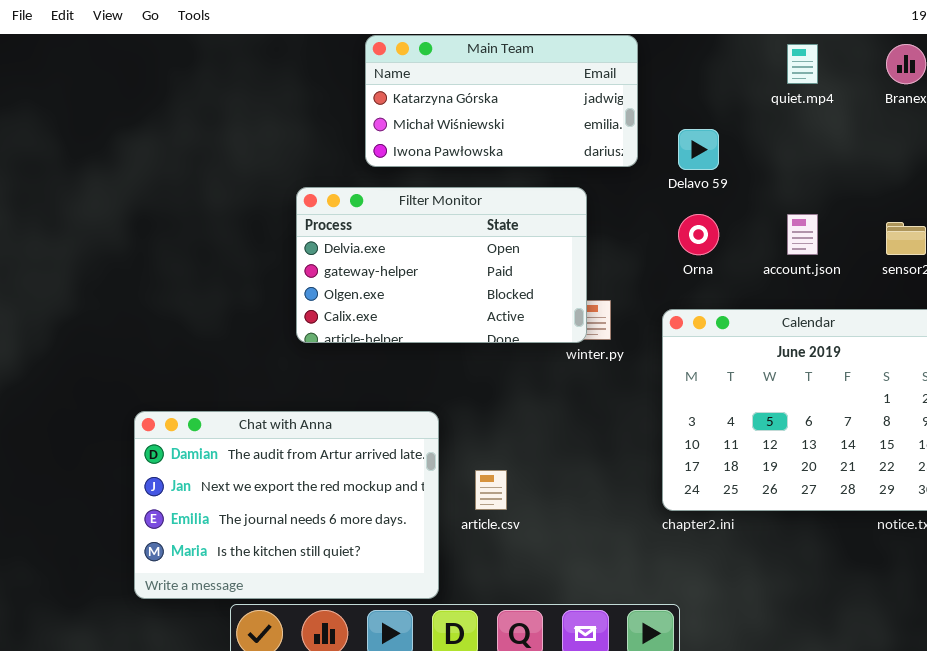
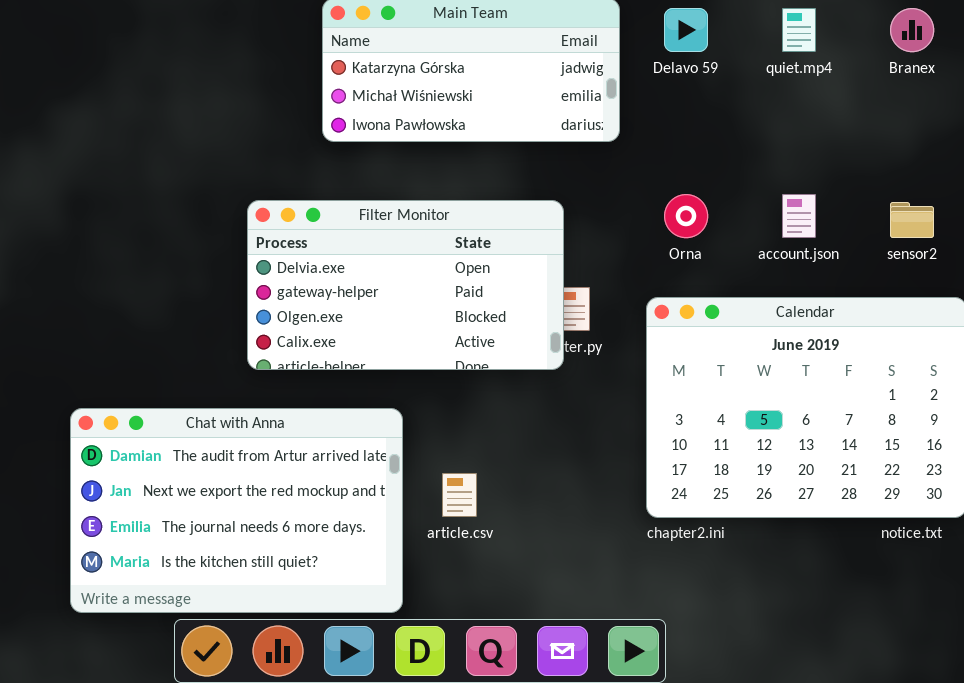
Delavo 59: [678,129,719,170] -> [664,8,708,52], moved
Filter Monitor: [296,187,587,343] -> [247,200,564,370], moved

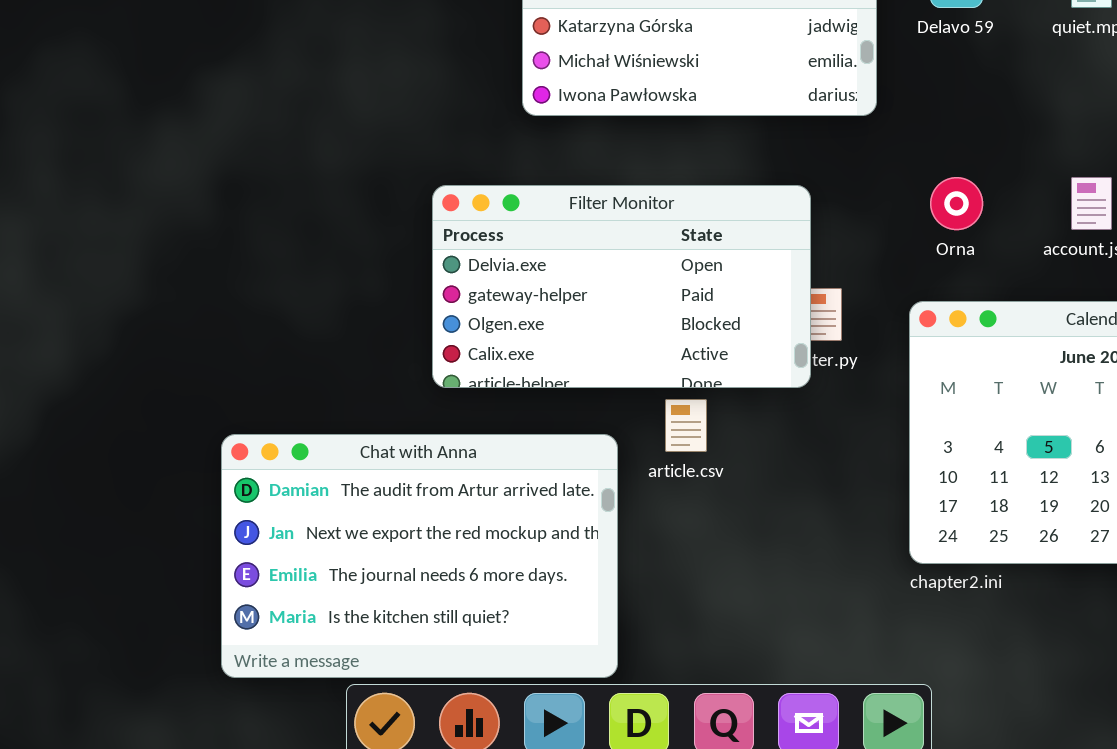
article.csv: [442,473,477,517] -> [665,399,707,452], moved

